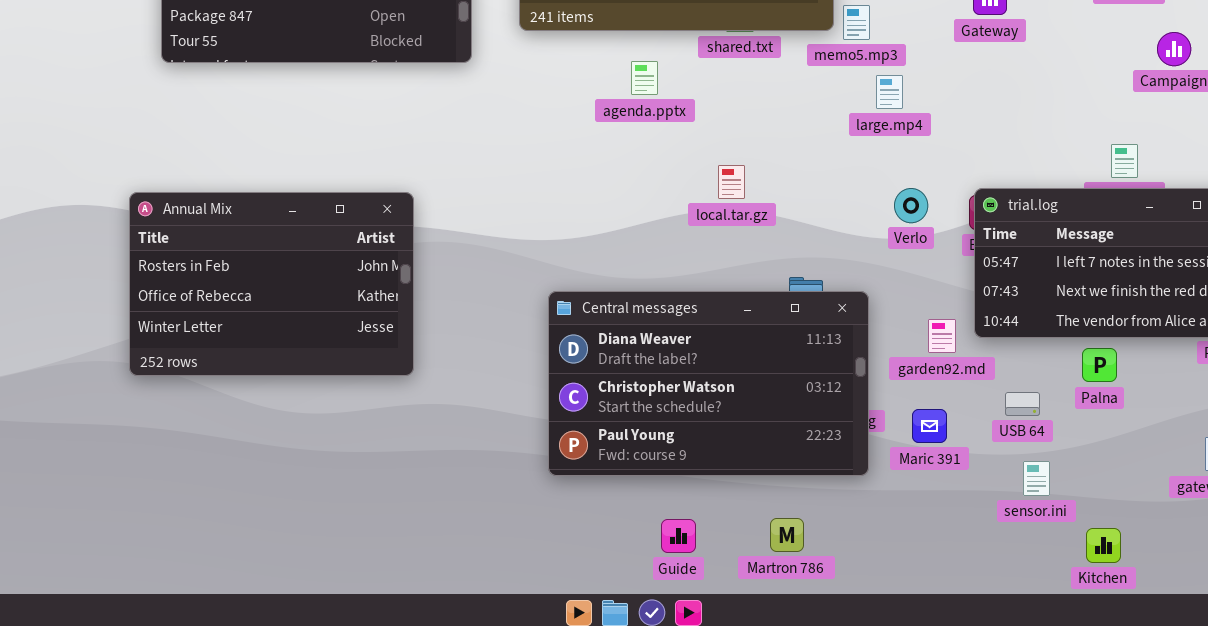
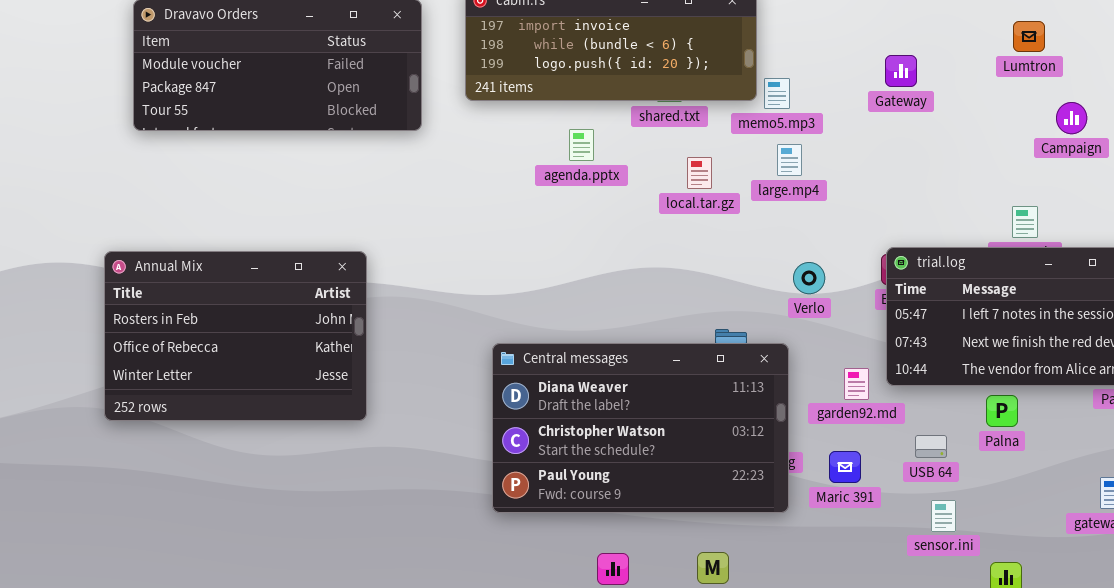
large.mp4: [876,75,903,109] -> [777,144,802,176], moved
local.tar.gz: [718,165,745,199] -> [687,157,712,189], moved
Verlo: [894,188,928,223] -> [793,262,825,294], moved

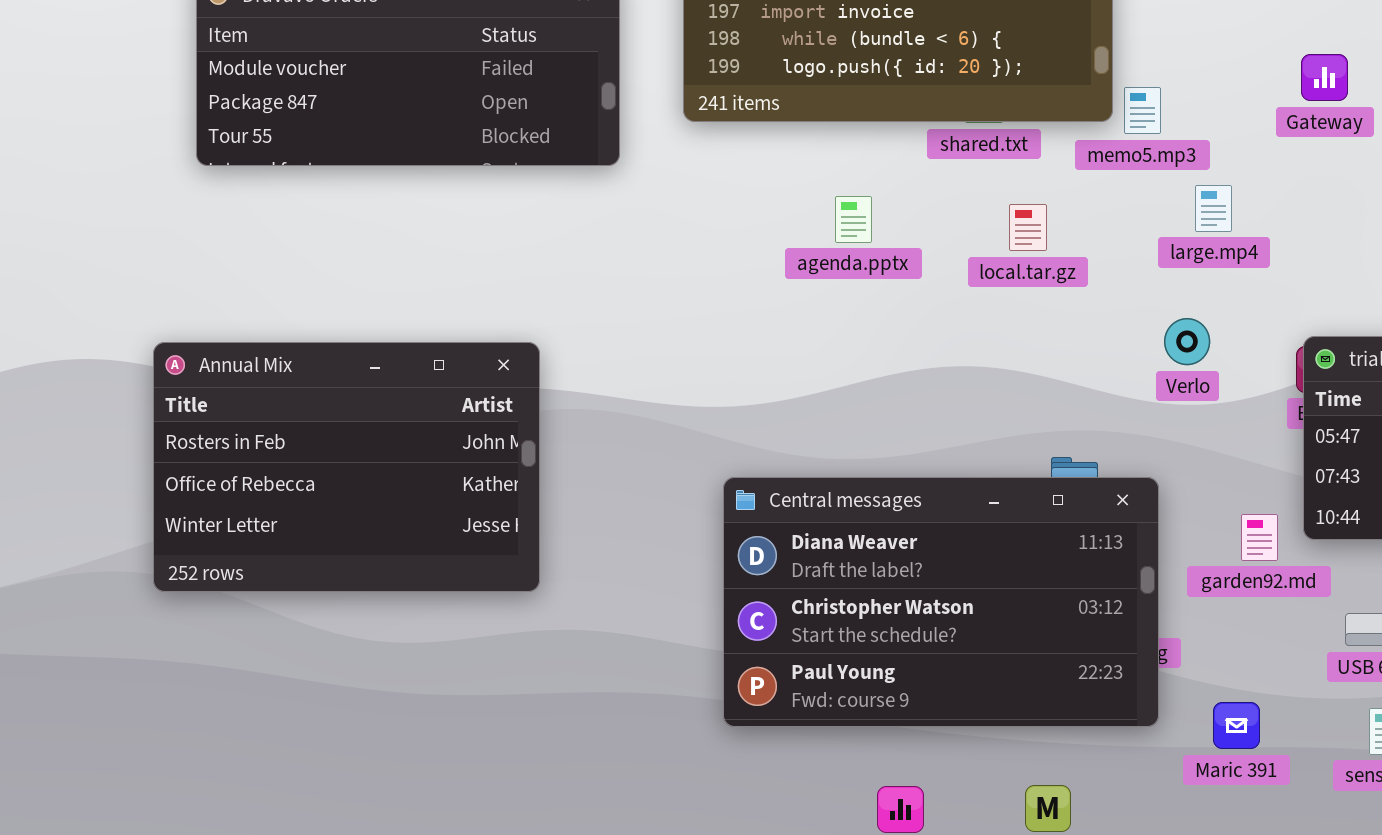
agenda.pptx: [569,129,594,161] -> [835,196,872,243], moved
large.mp4: [777,144,802,176] -> [1195,185,1232,232], moved
Verlo: [793,262,825,294] -> [1164,318,1210,365], moved
Maric 391: [829,451,861,483] -> [1213,702,1260,749], moved

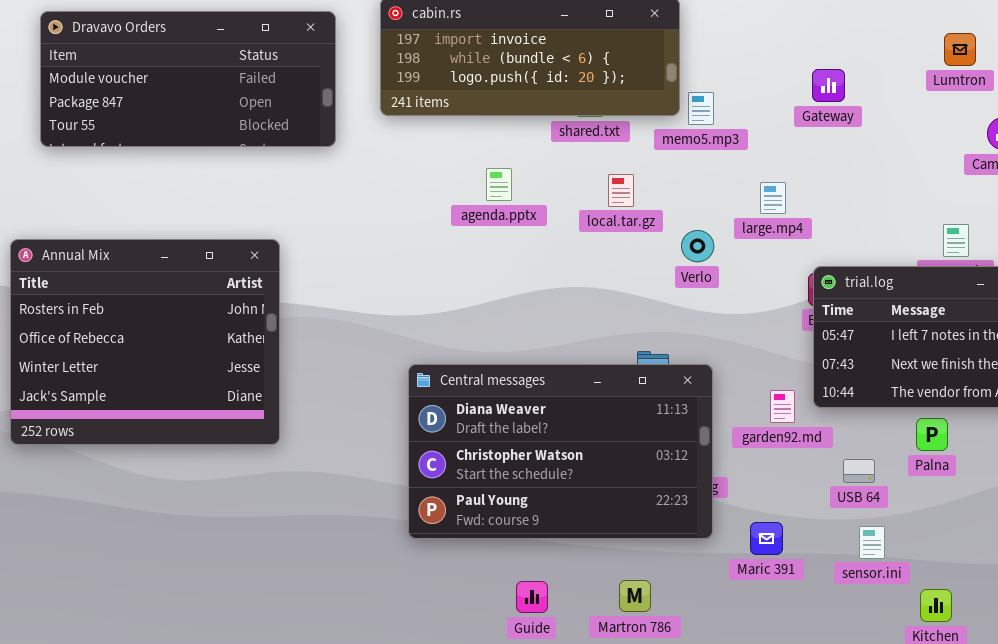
large.mp4: [1195,185,1232,232] -> [760,182,786,214], moved
Verlo: [1164,318,1210,365] -> [681,230,714,262], moved
Annual Mix: [153,342,540,592] -> [10,239,280,445], resized

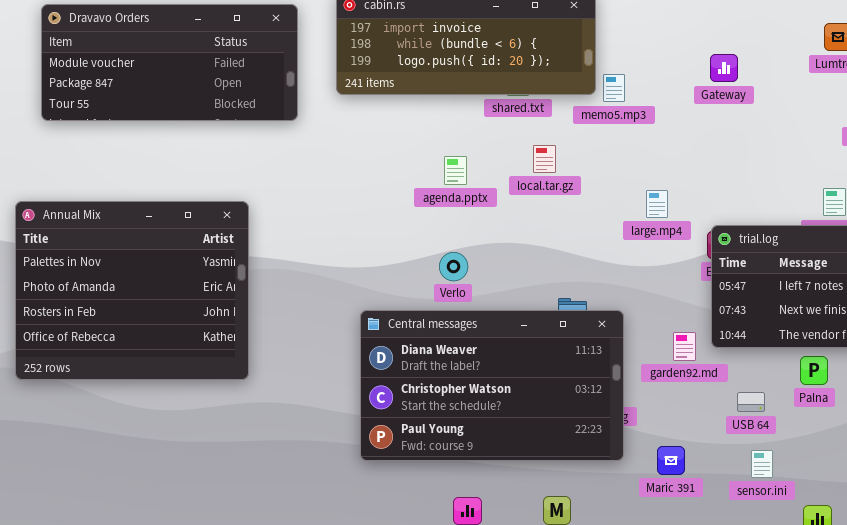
agenda.pptx: [486,168,512,201] -> [444,156,467,185], moved
large.mp4: [760,182,786,214] -> [646,190,668,218], moved
Verlo: [681,230,714,262] -> [439,252,468,281], moved
Annual Mix: [10,239,280,445] -> [15,201,249,380], scrolled up 2 rows

